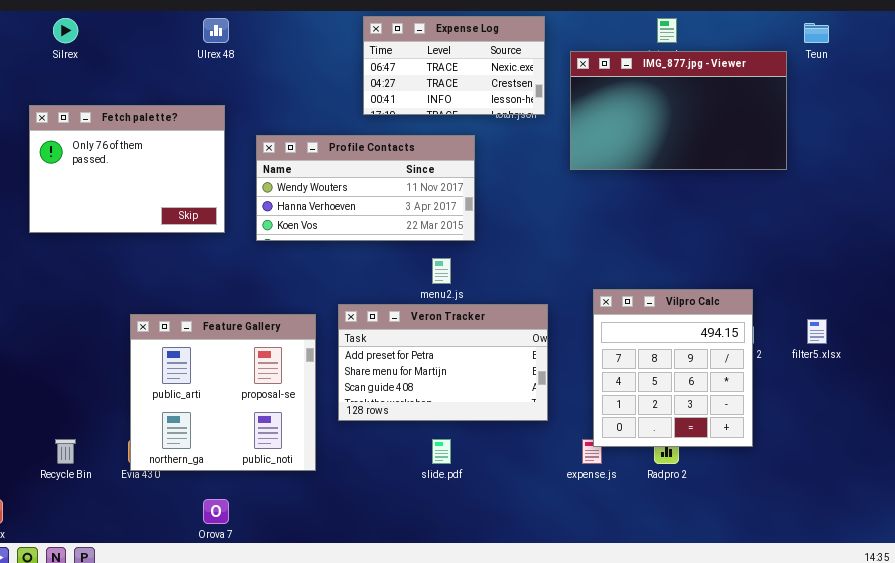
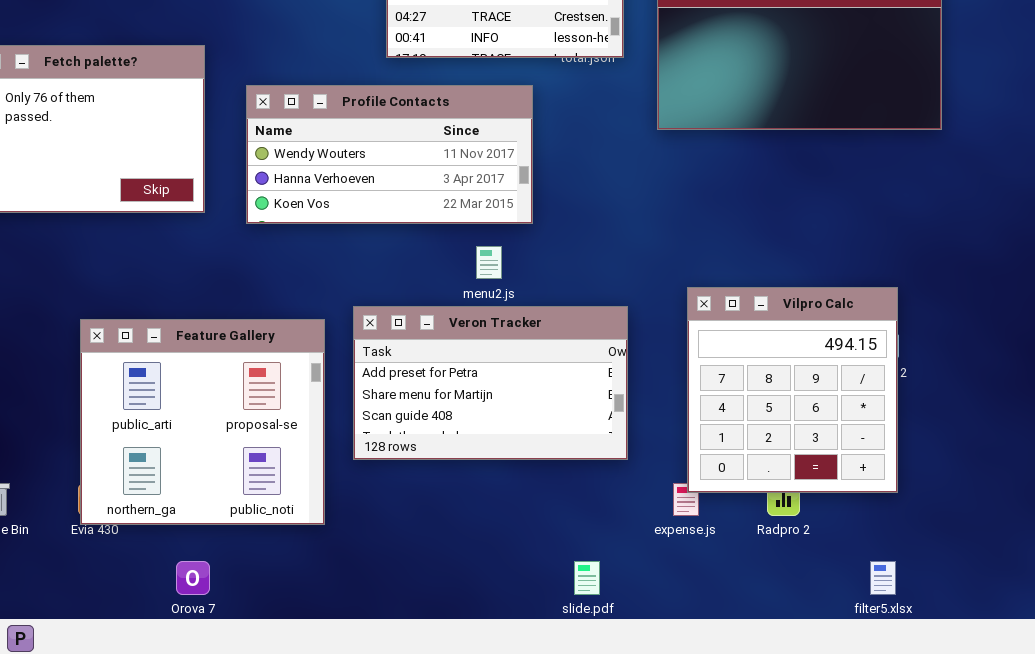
filter5.xlsx: [807,319,827,344] -> [870,561,896,595], moved
slide.pdf: [432,439,451,464] -> [574,561,600,595], moved

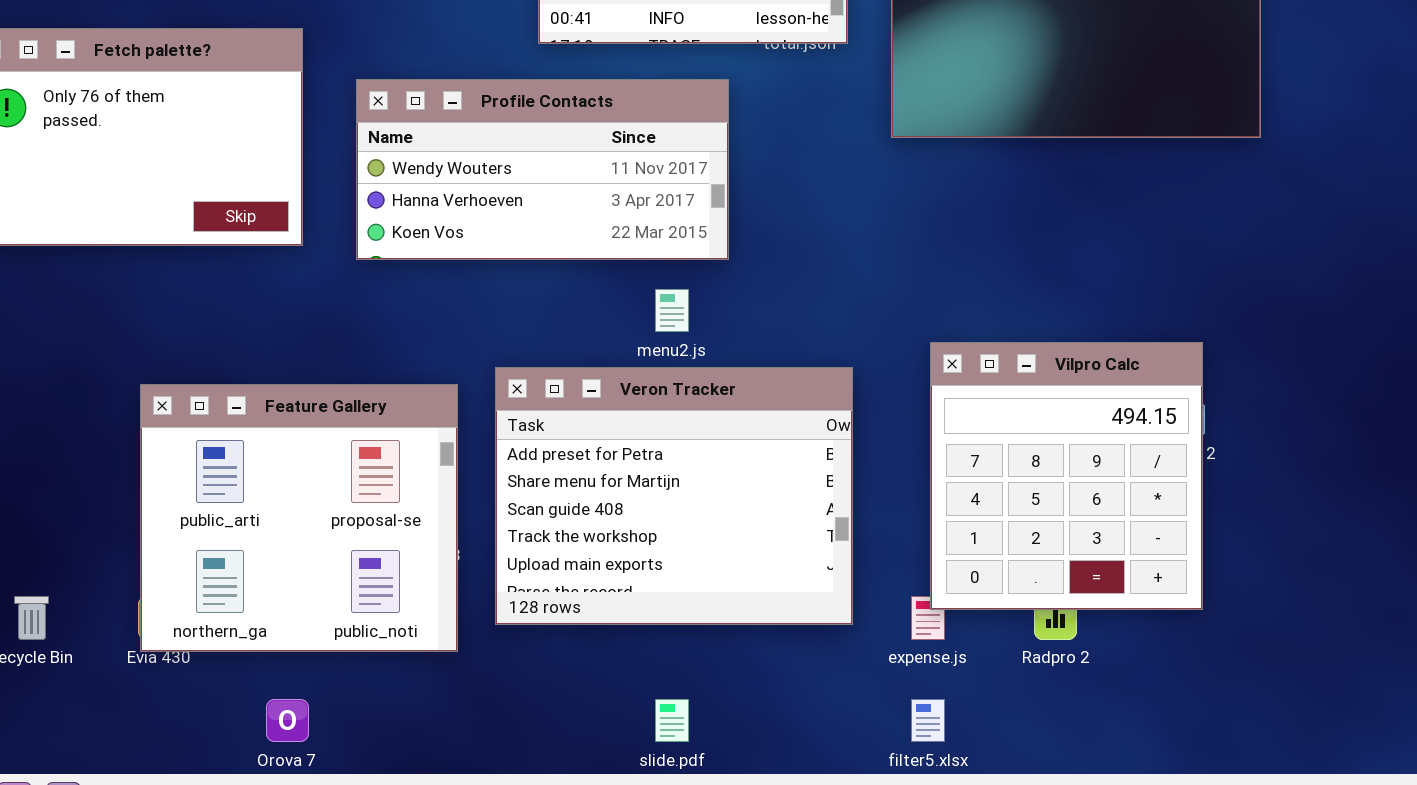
Veron Tracker: [353,306,628,460] -> [495,367,853,625], resized
slide.pdf: [574,561,600,595] -> [655,699,689,742], moved
filter5.xlsx: [870,561,896,595] -> [911,699,945,742], moved

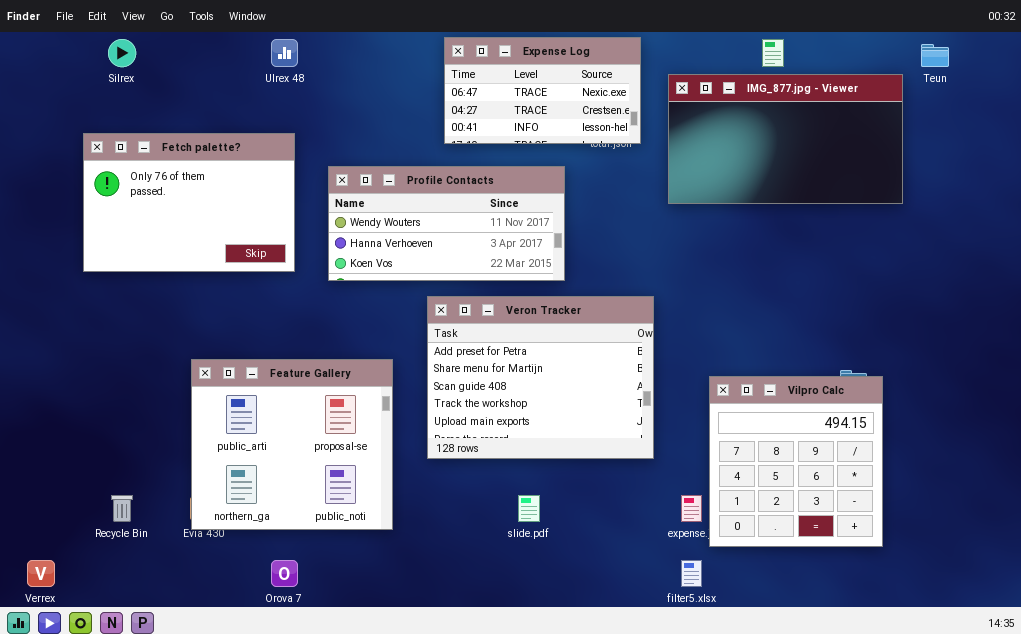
Vilpro Calc: [930,342,1203,610] -> [709,376,883,547], moved
Veron Tracker: [495,367,853,625] -> [427,296,654,459], moved
slide.pdf: [655,699,689,742] -> [518,495,540,522], moved

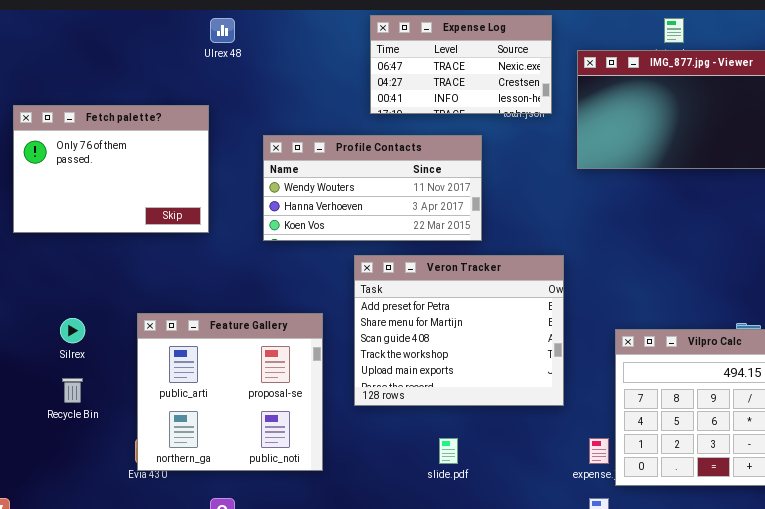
Silrex: [108,39,136,67] -> [60,318,85,343], moved
Fetch palette?: [83,133,295,272] -> [13,105,209,233], moved
Recycle Bin: [111,495,133,522] -> [62,378,83,403], moved

